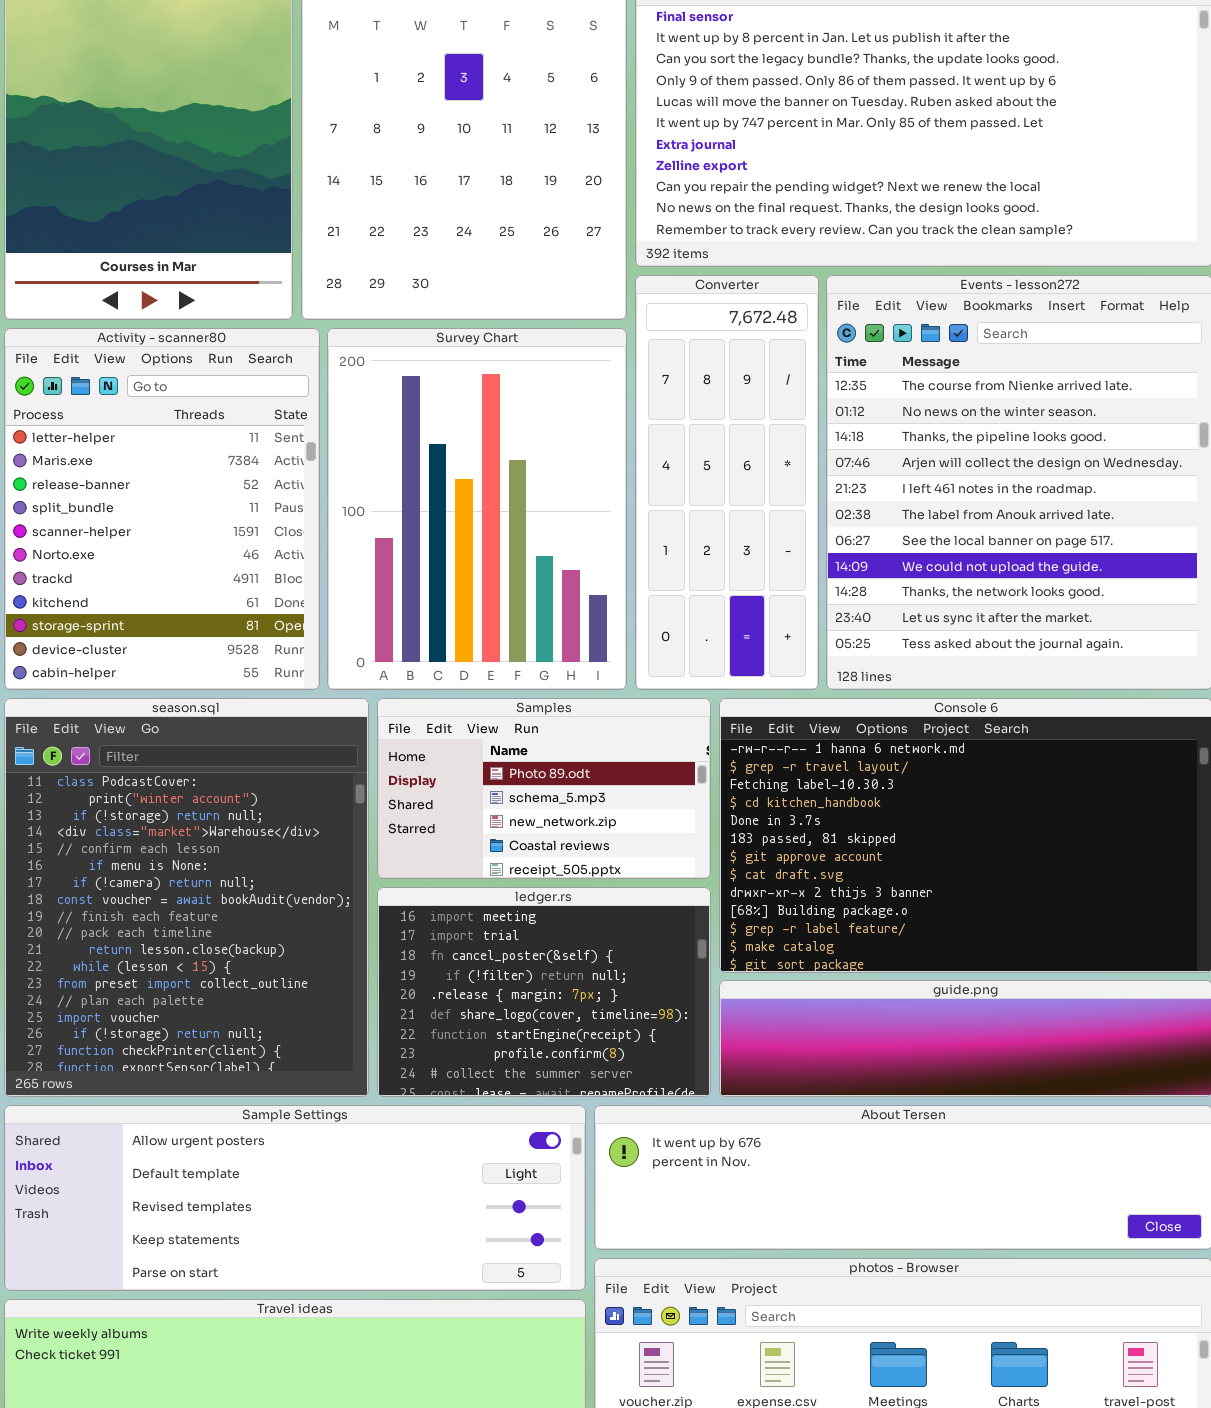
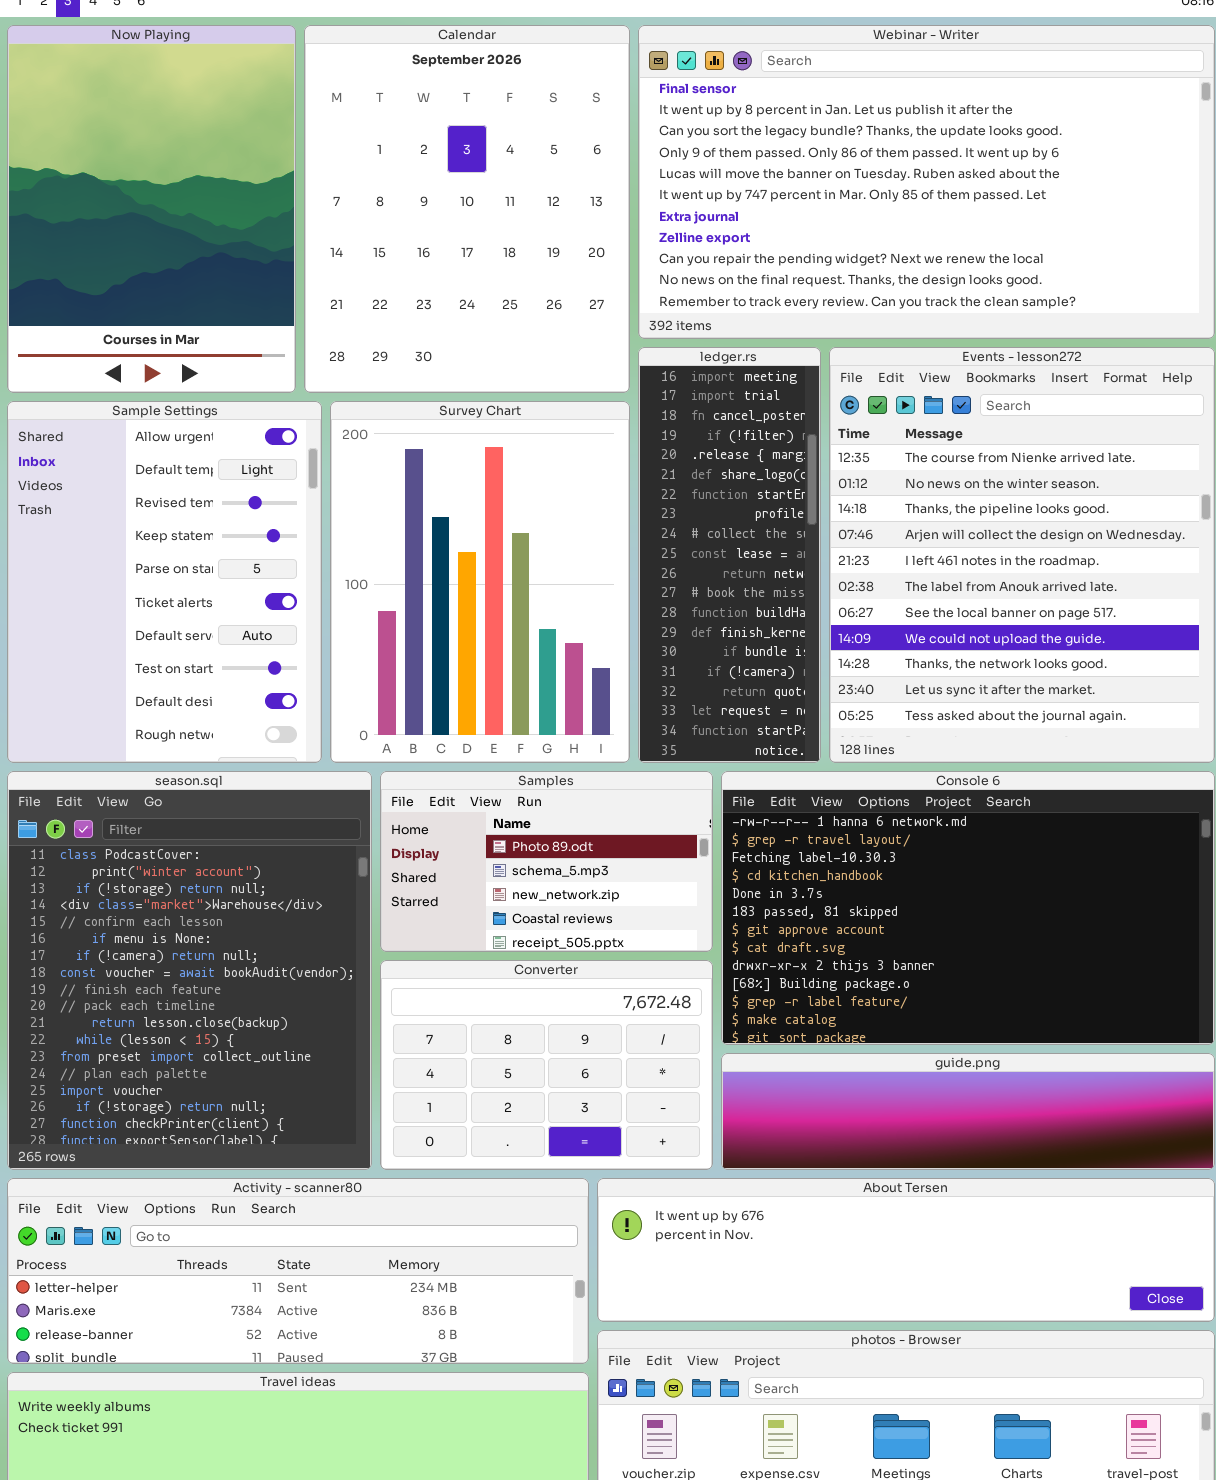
Converter: [635,275,819,690] -> [380,960,713,1170], moved, resized
Activity - scanner80: [4,328,320,690] -> [7,1178,589,1364], moved, resized
ledger.rs: [377,887,711,1097] -> [638,347,821,763], moved, resized
Sample Settings: [4,1105,586,1291] -> [7,401,322,763], moved, resized

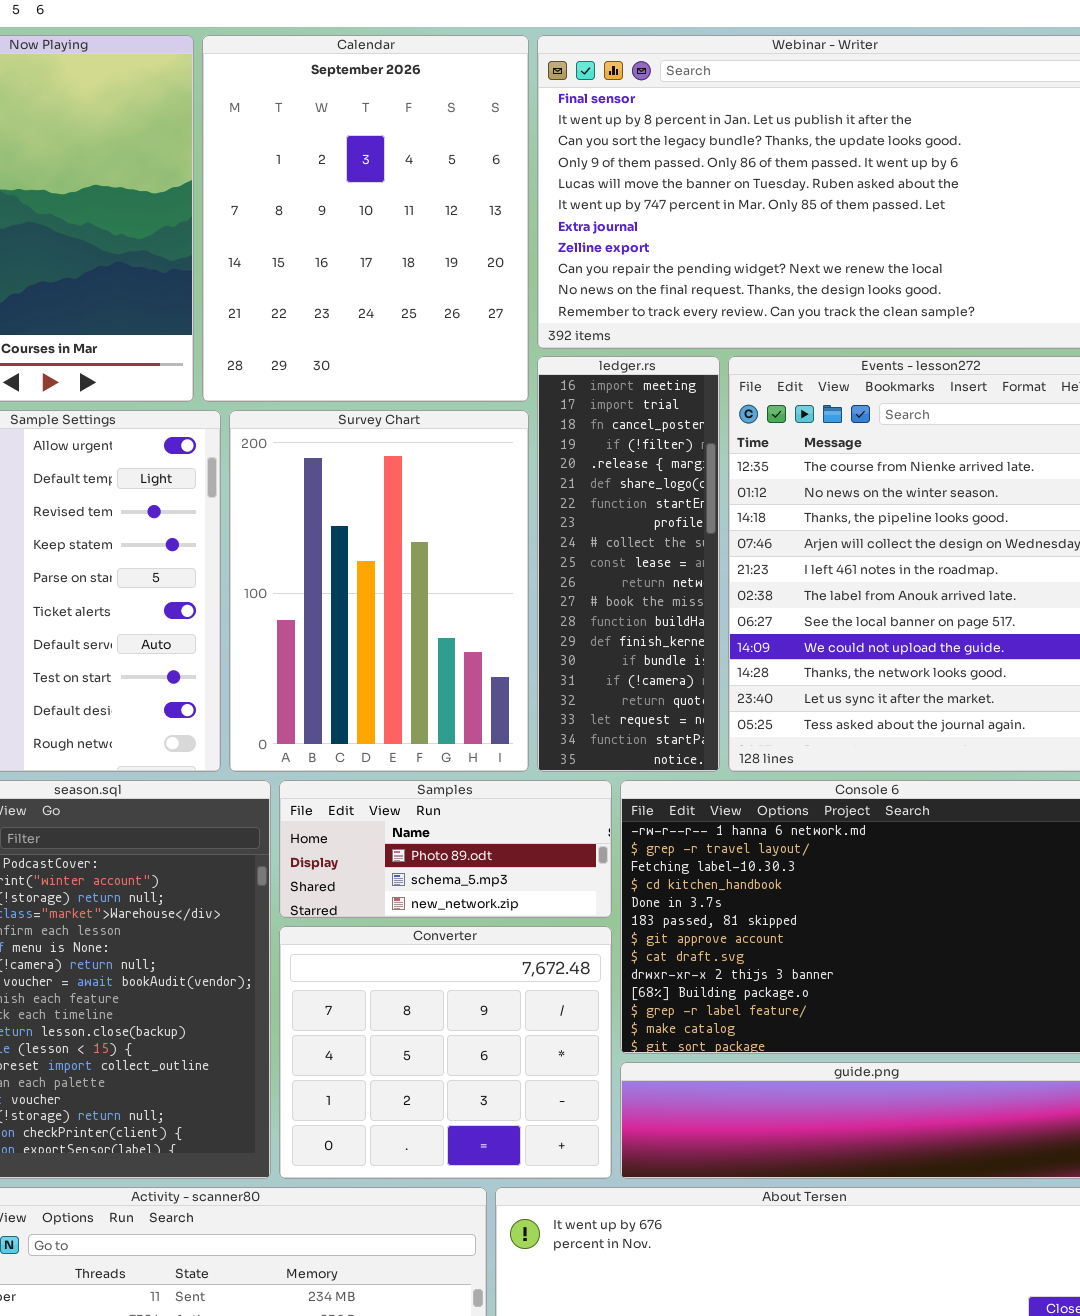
Samples: [380,771,713,952] -> [279,780,612,918], resized
Converter: [380,960,713,1170] -> [279,926,612,1179], resized

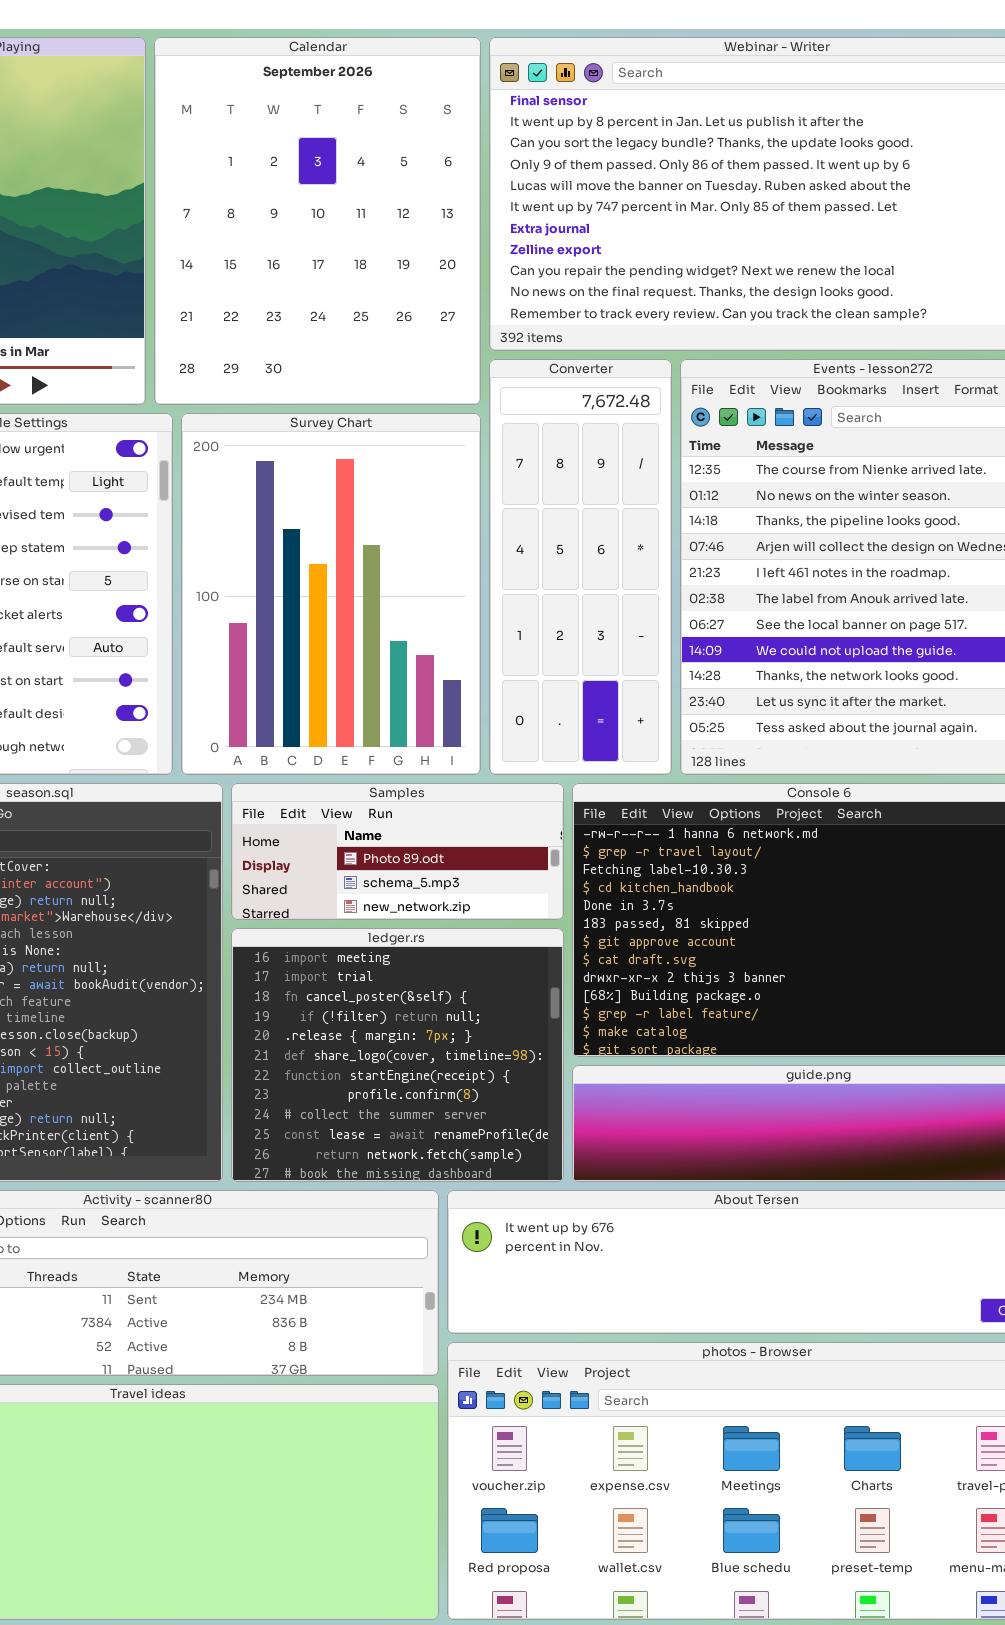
ledger.rs: [537,356,720,772] -> [231,928,564,1182], moved, resized
Converter: [279,926,612,1179] -> [489,359,672,775], moved, resized

